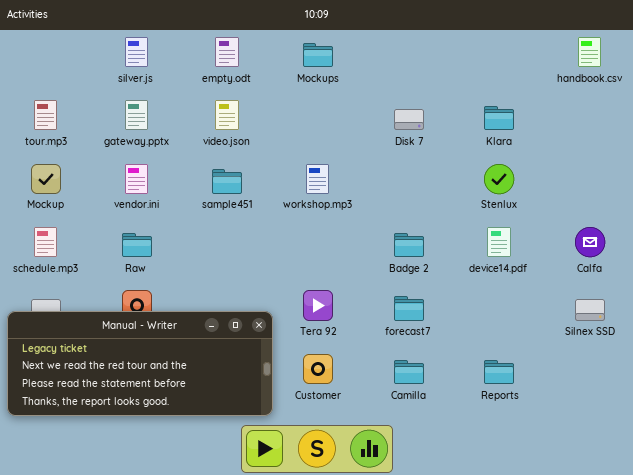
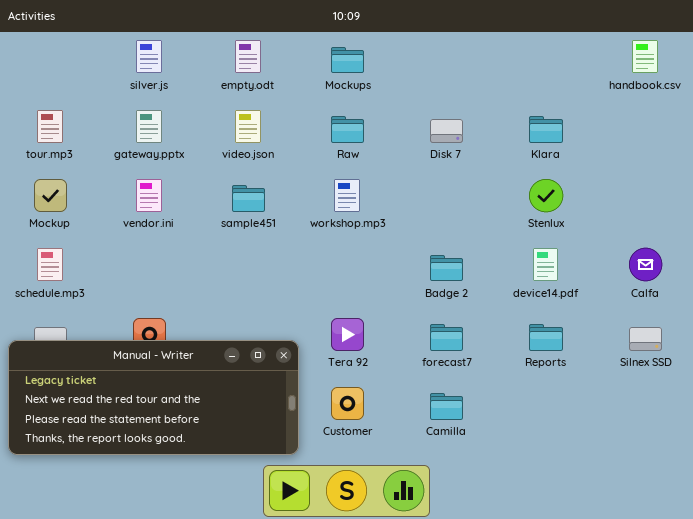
Raw: [122,233,152,257] -> [331,116,364,143], moved
Reports: [484,360,514,384] -> [529,324,563,351], moved

